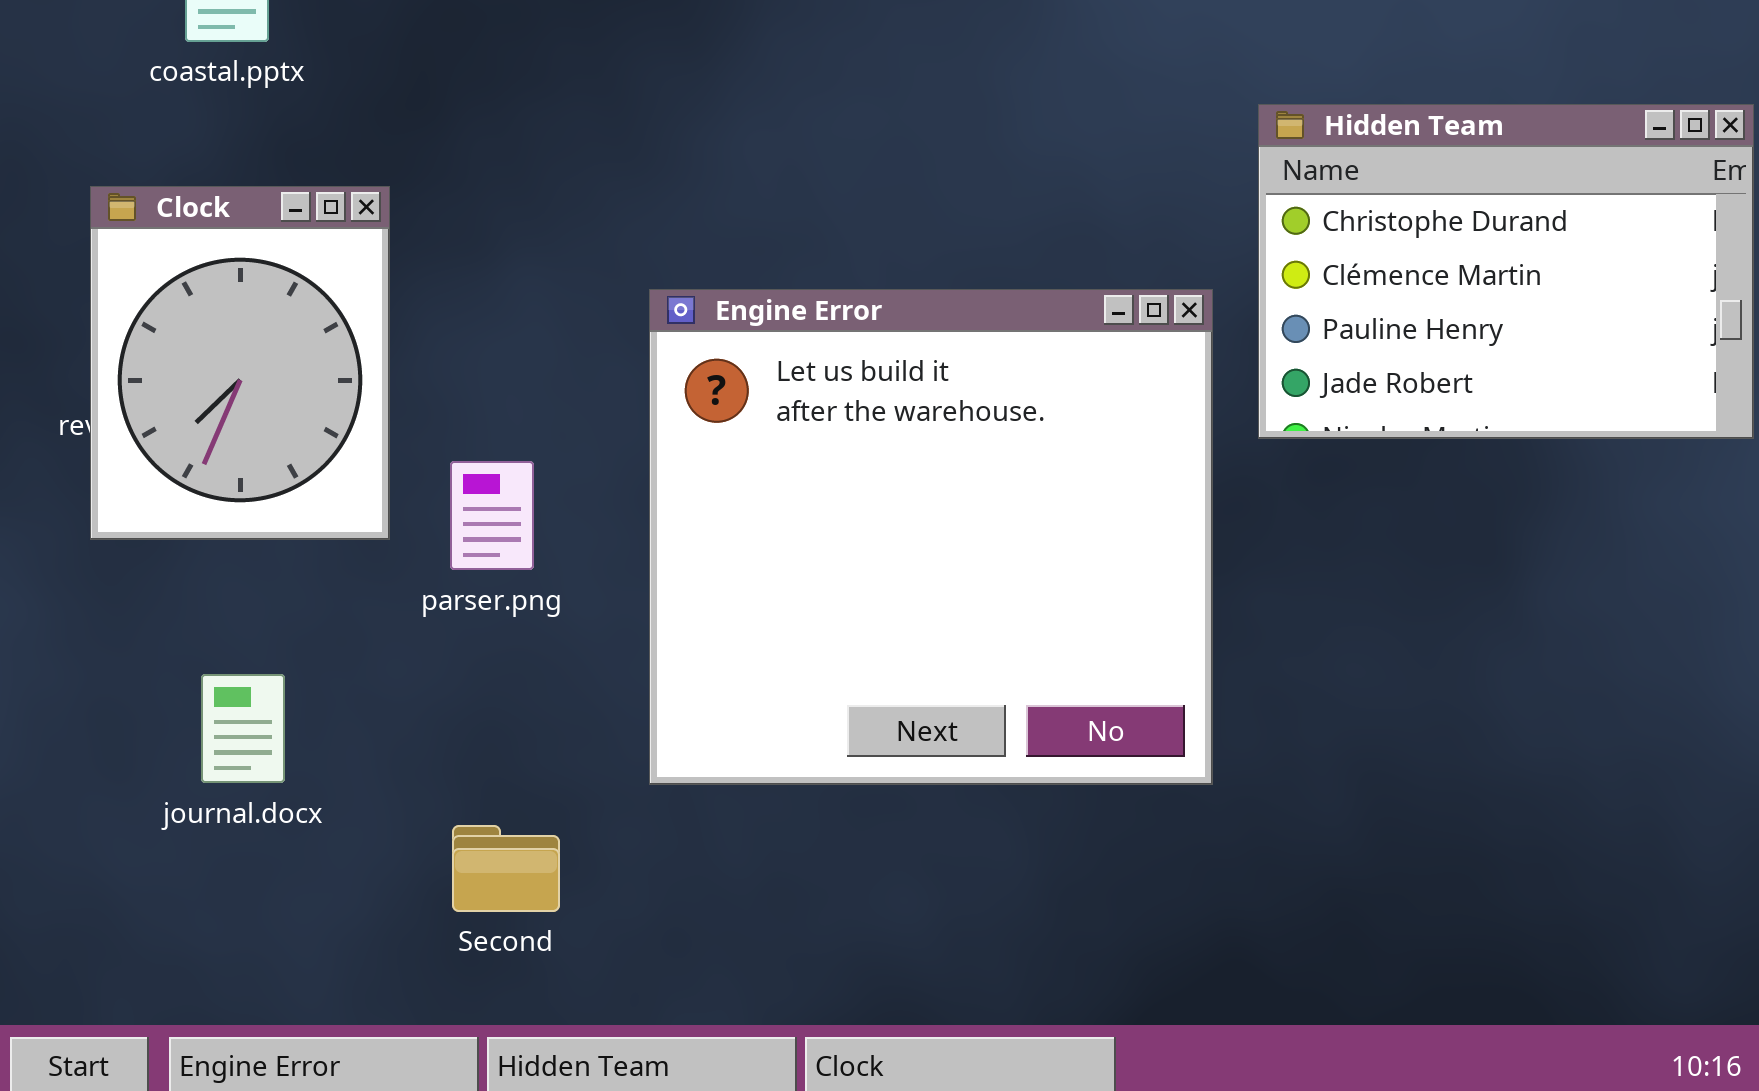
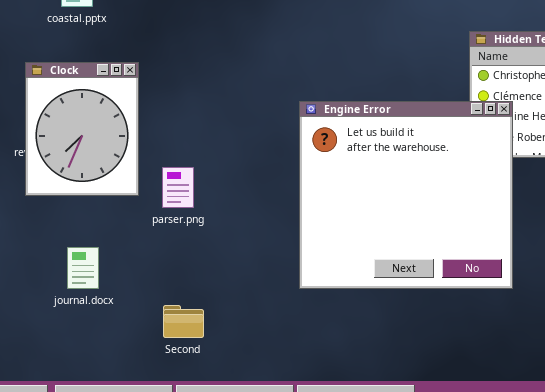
Engine Error: [649,289,1213,785] -> [299,101,513,289], moved

